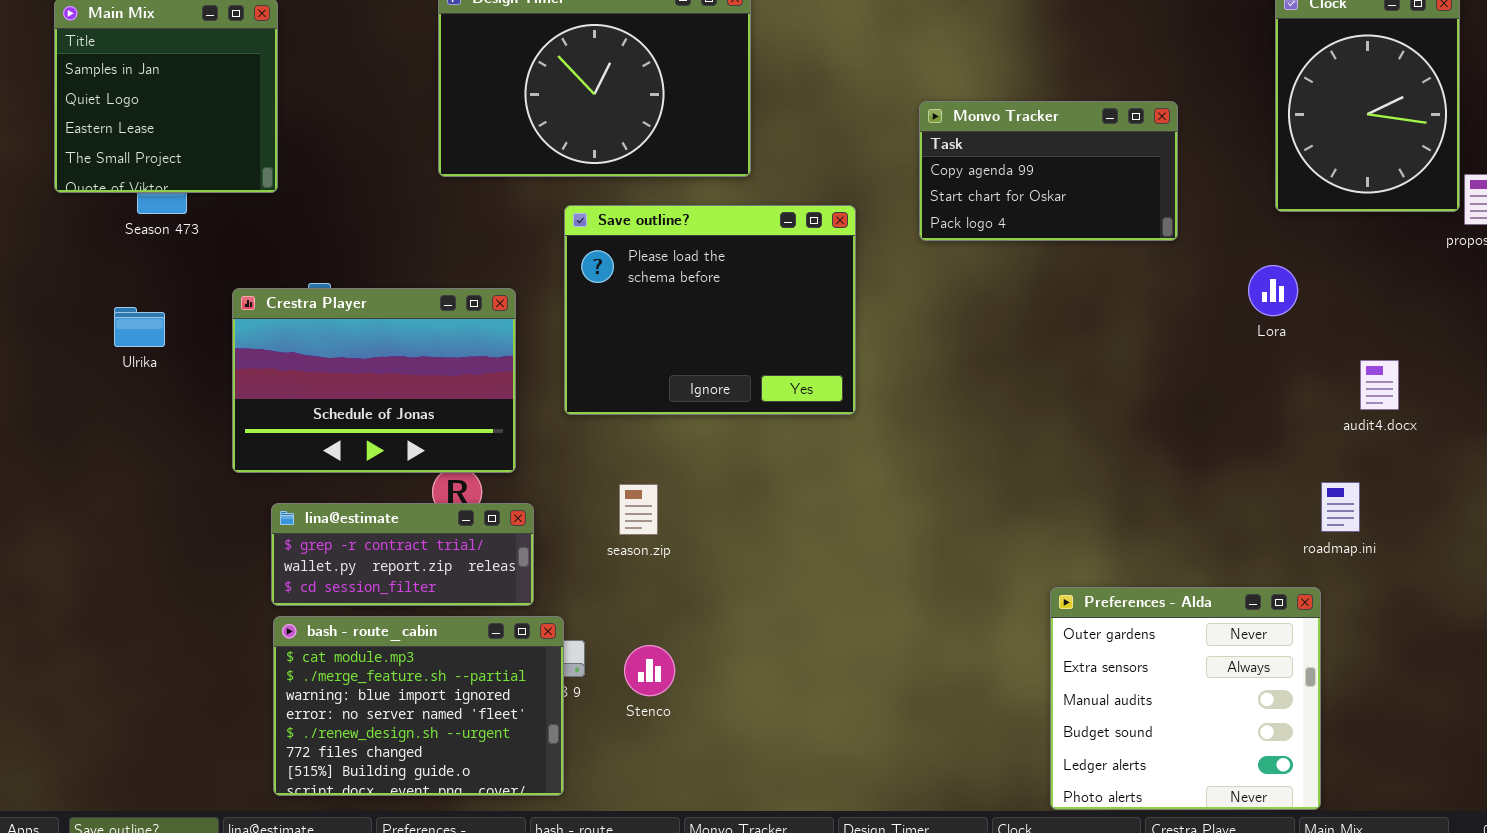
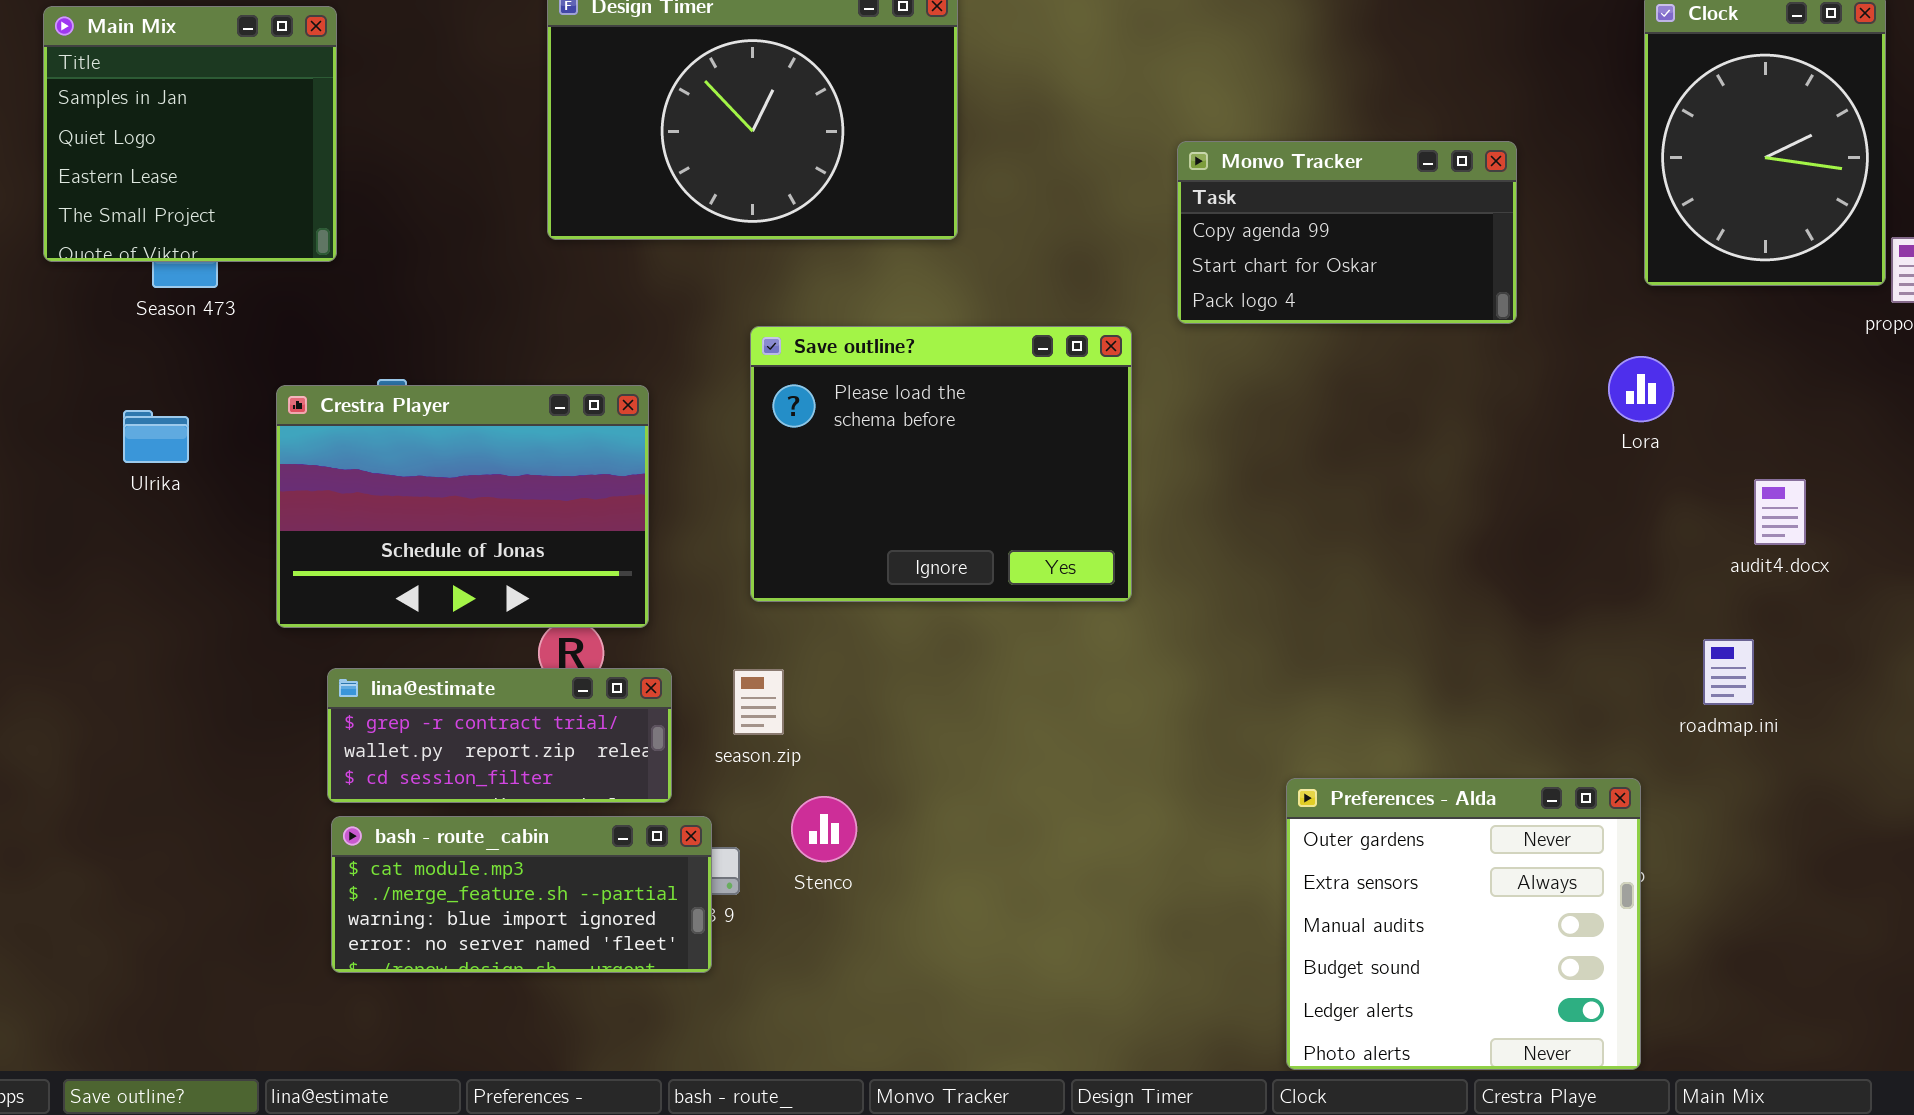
Save outline?: [564,205,856,415] -> [750,326,1132,602], moved
season.zip: [619,484,658,535] -> [733,669,784,735], moved
Preferences - Alda: [1050,587,1321,810] -> [1286,778,1641,1070], moved
bash - route_cabin: [273,616,564,796] -> [331,816,712,973], resized
Stenco: [624,645,675,696] -> [791,796,857,862], moved

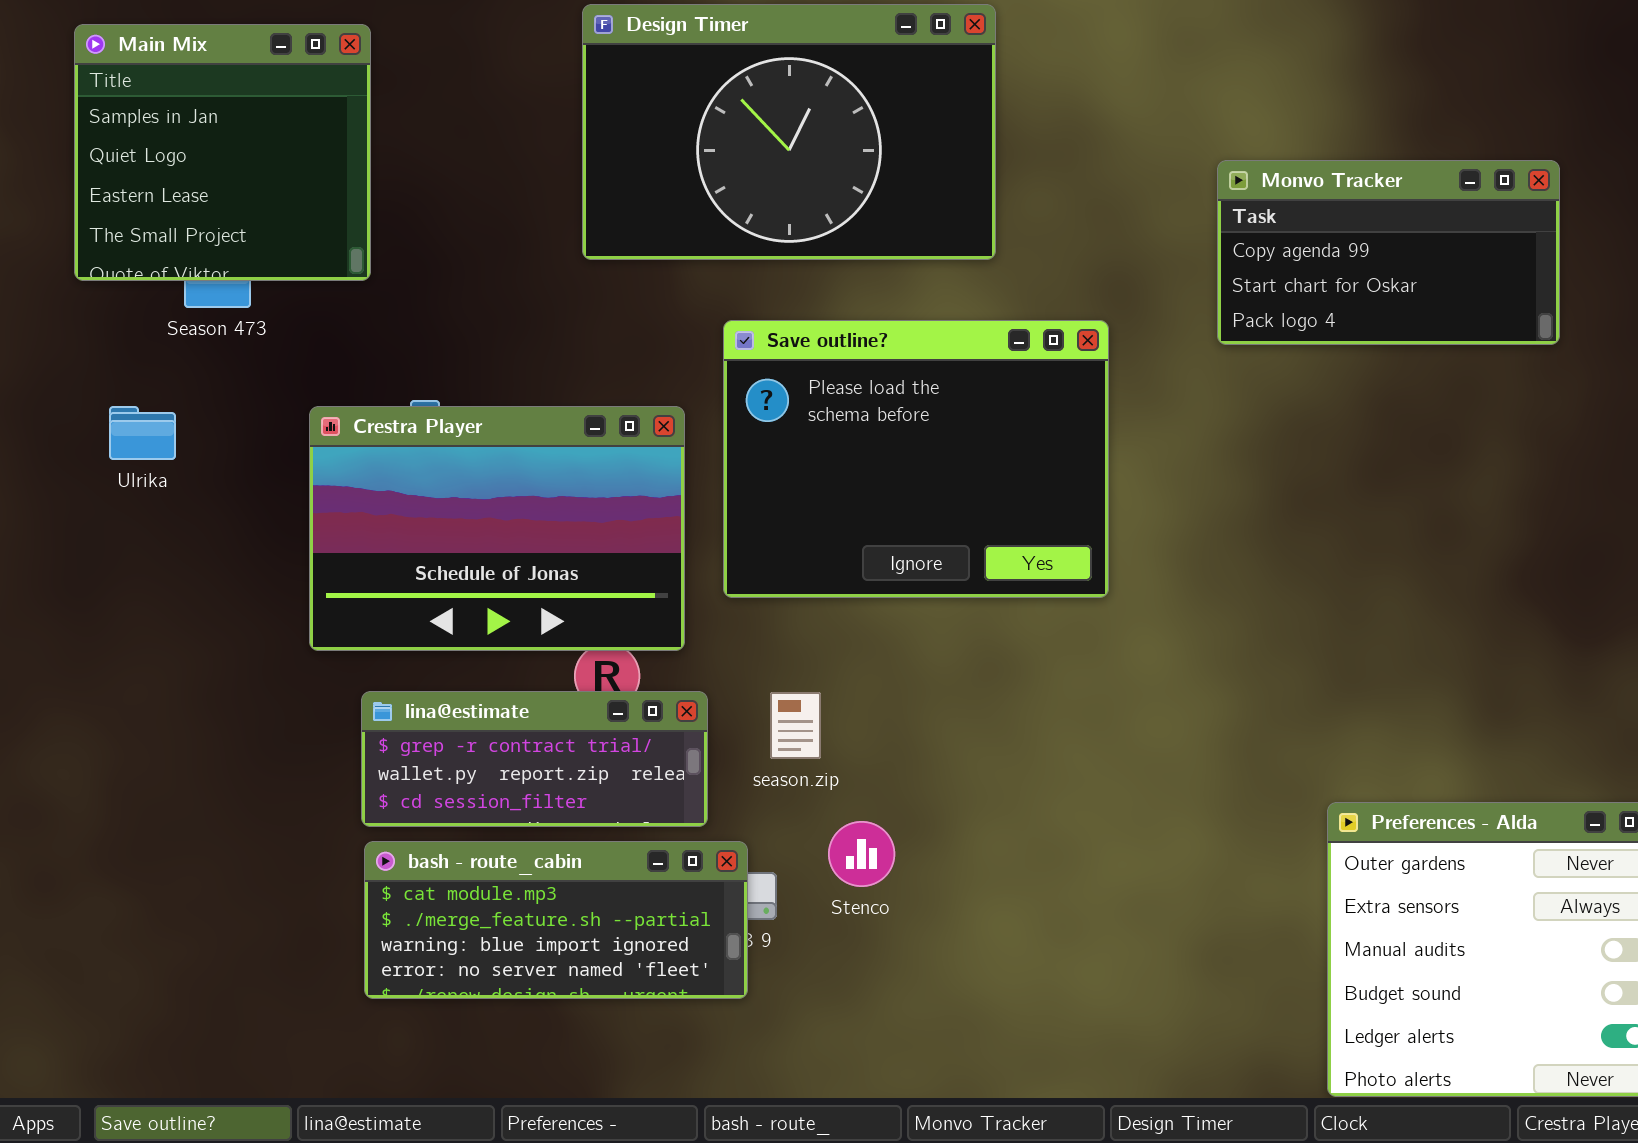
Save outline?: [750,326,1132,602] -> [723,320,1109,598], moved
Ulrika: [123,410,189,463] -> [109,406,176,460], moved

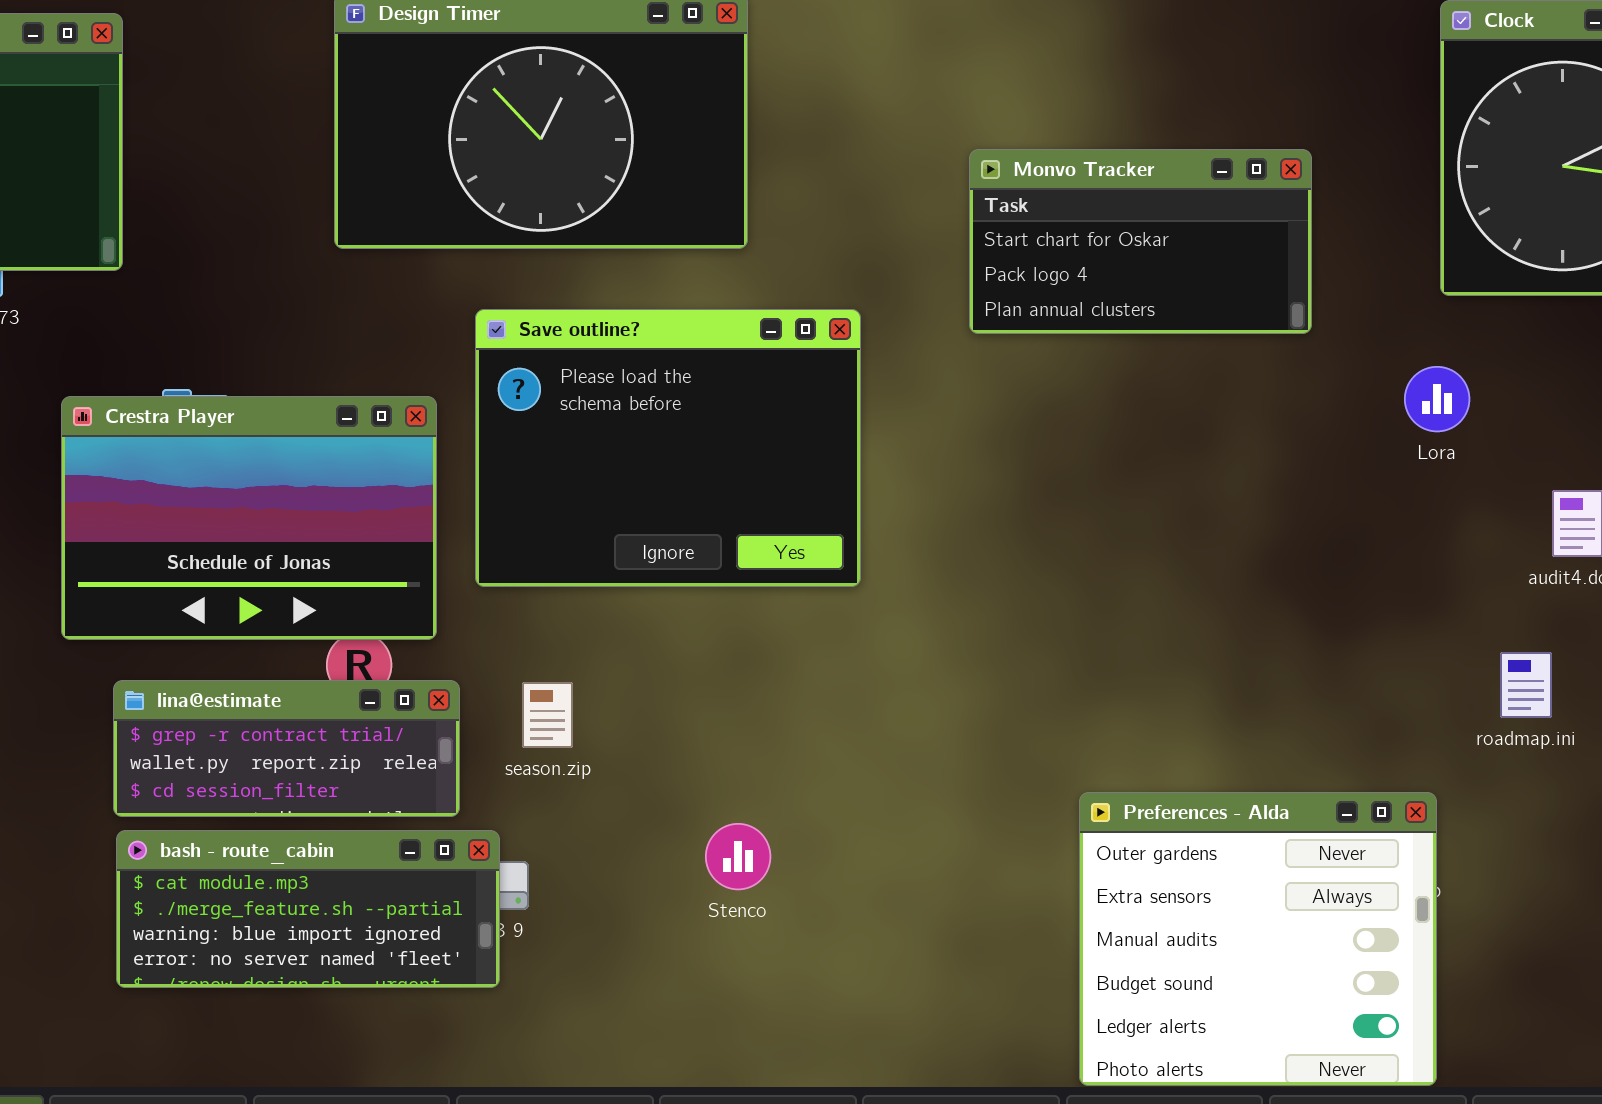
Monvo Tracker: [1217,160,1560,345] -> [969,149,1312,334], scrolled down 1 row
Stenco: [828,821,895,887] -> [705,823,771,890], moved

